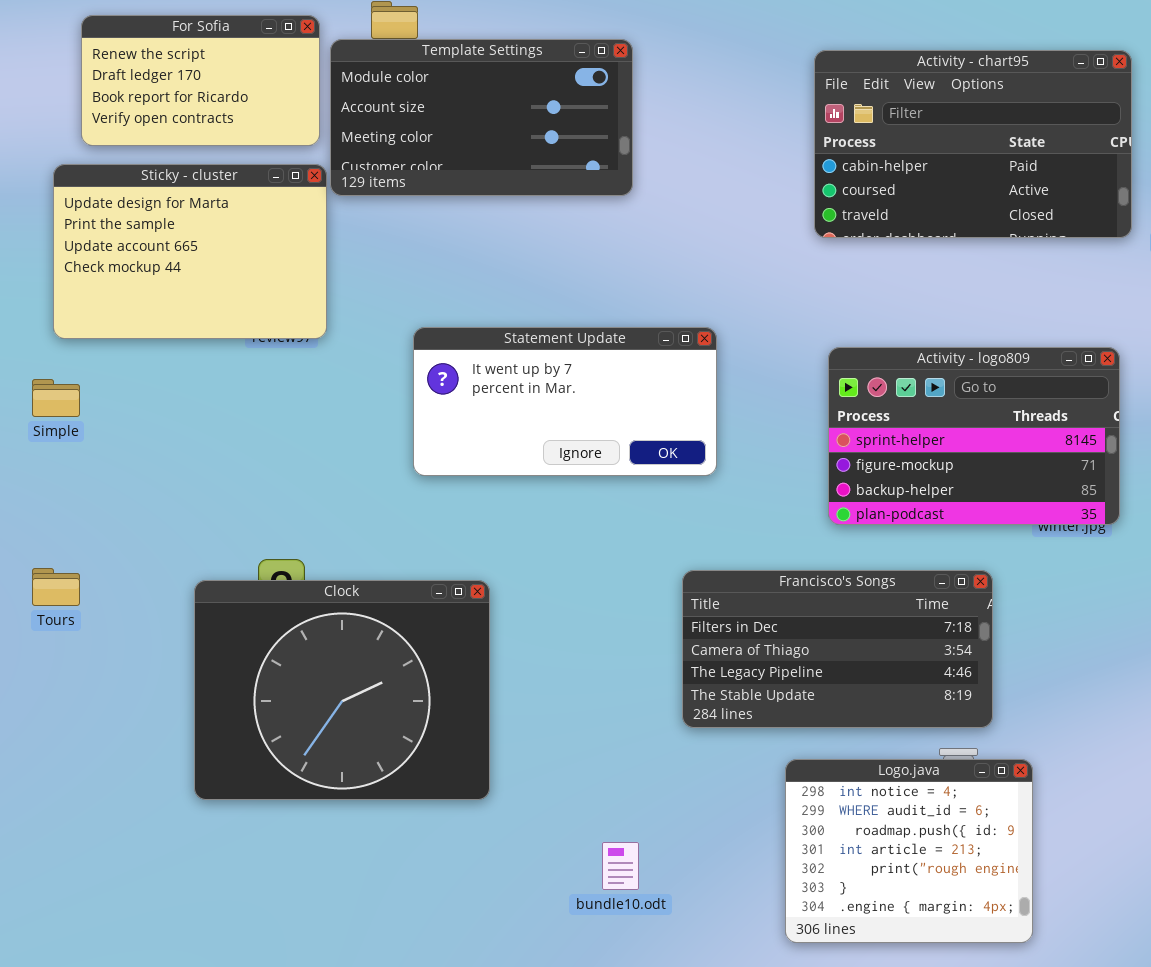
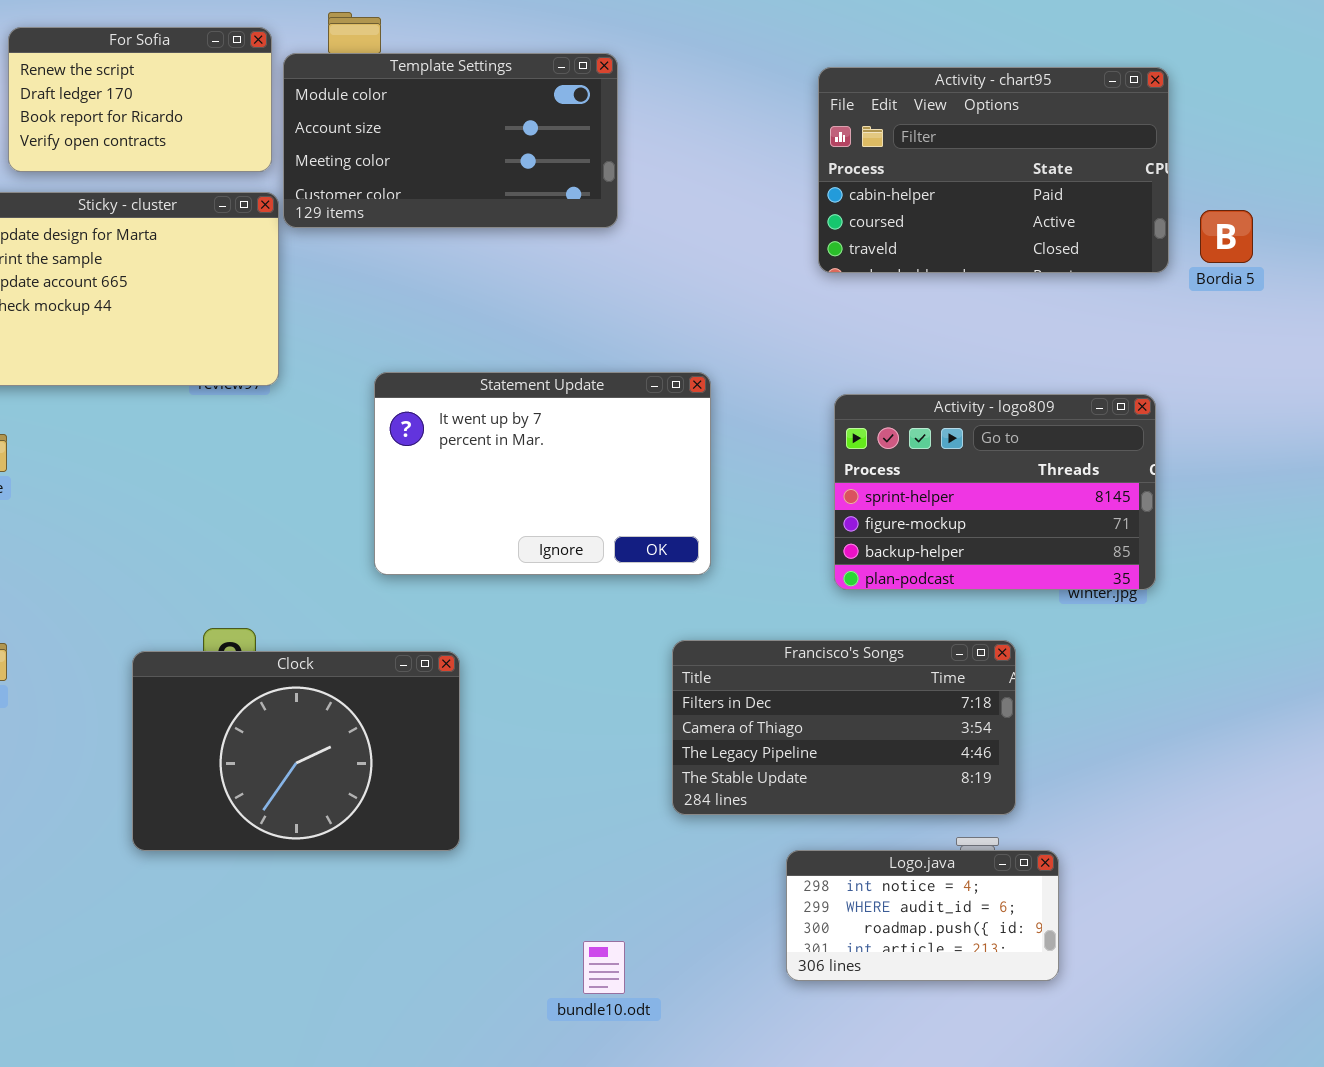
Statement Update: [413,327,717,476] -> [374,372,711,575], resized
Clock: [194,580,490,800] -> [132,651,460,851], resized
Logo.java: [785,759,1033,943] -> [786,850,1059,981], resized

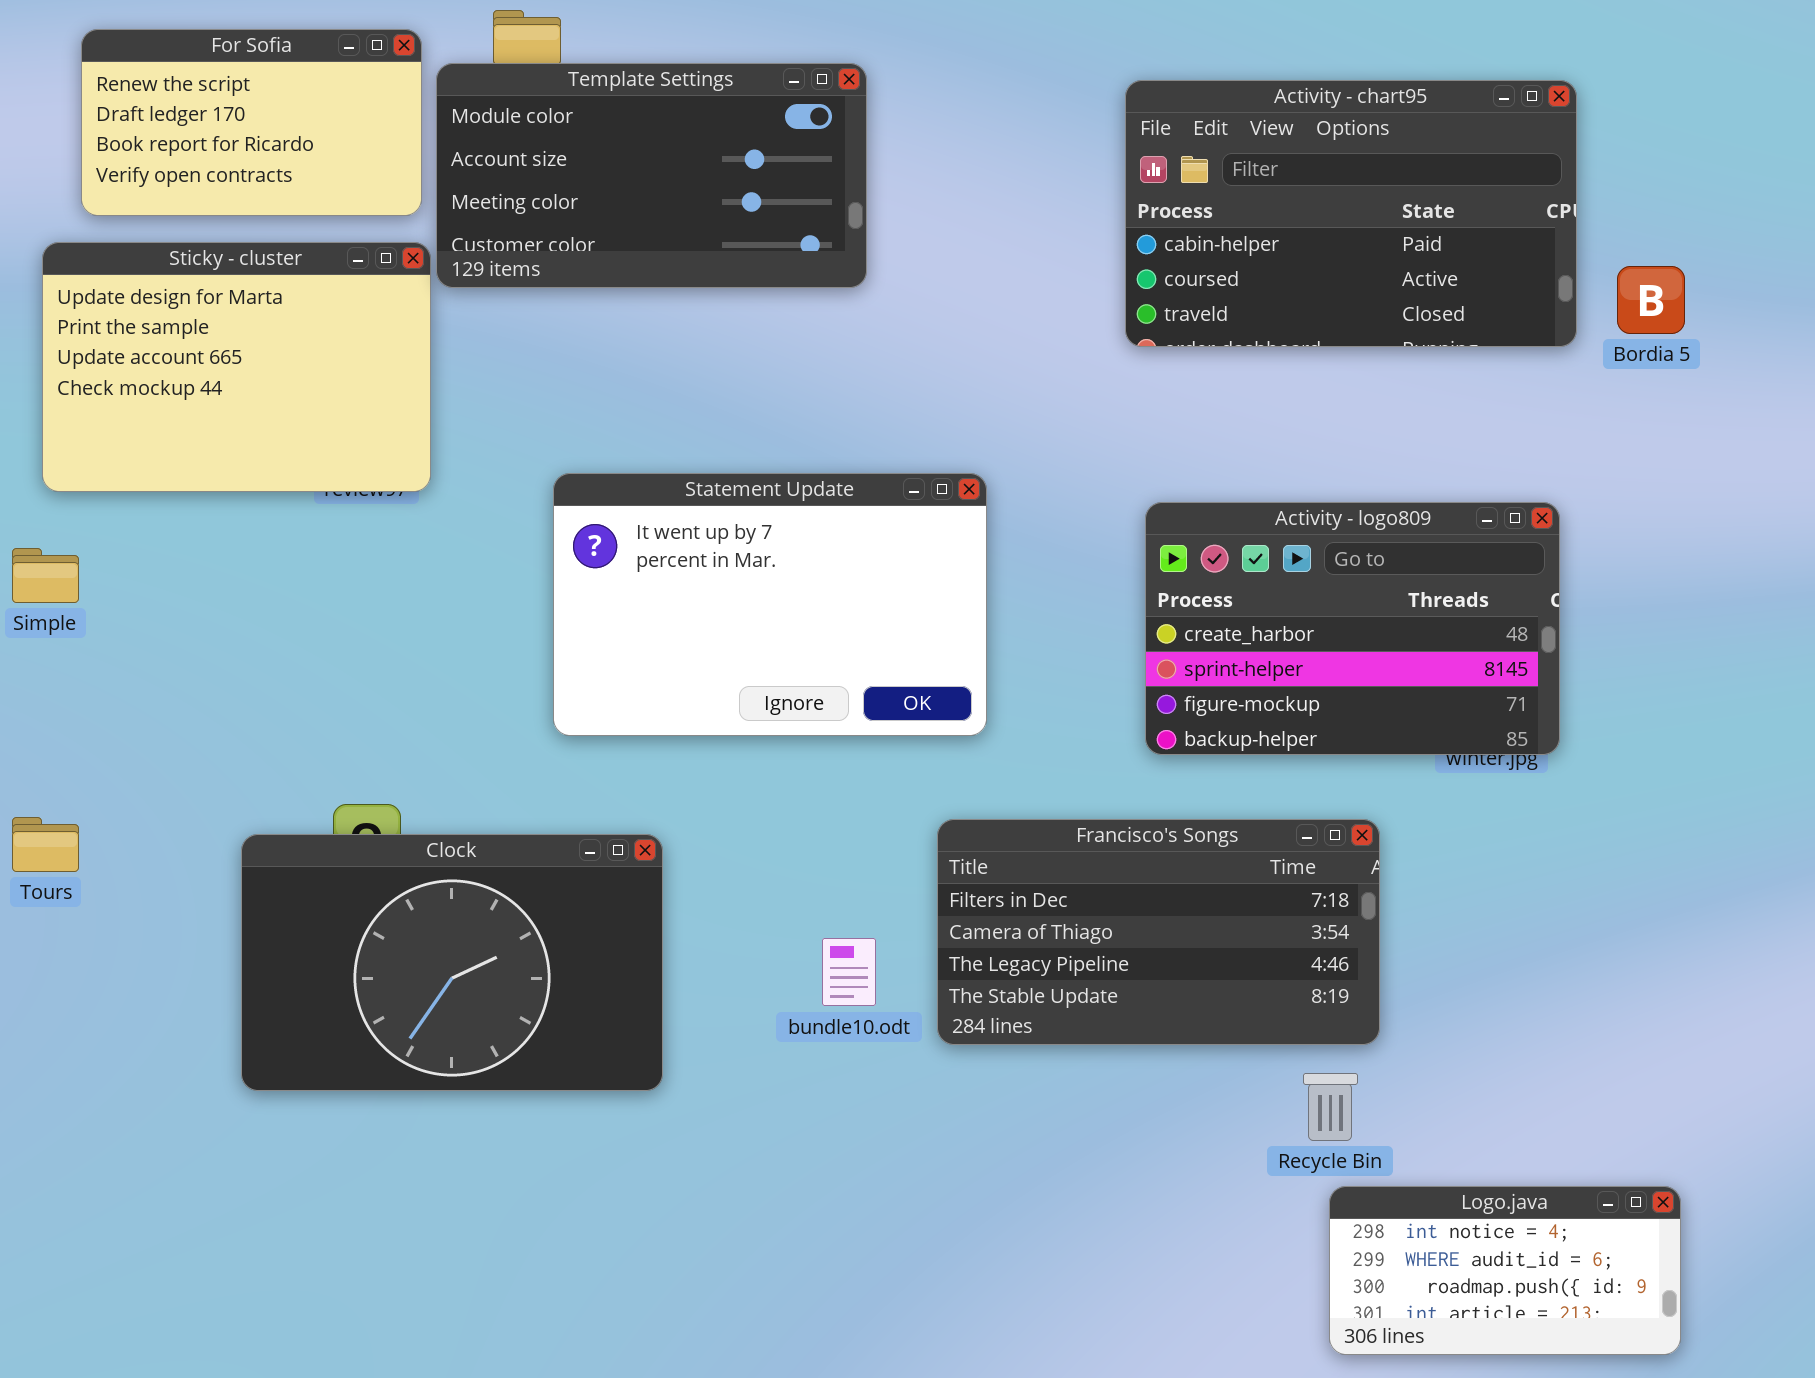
Activity - logo809: [834,394,1156,590] -> [1145,502,1560,755], scrolled up 1 row
Logo.java: [786,850,1059,981] -> [1329,1186,1681,1355], moved
bundle10.odt: [583,941,625,994] -> [822,938,876,1006], moved

